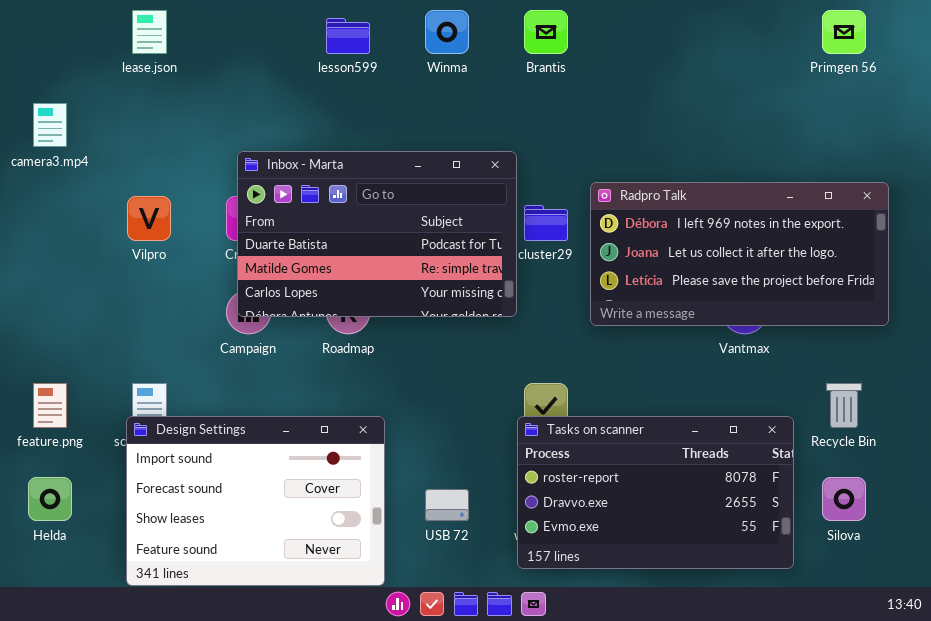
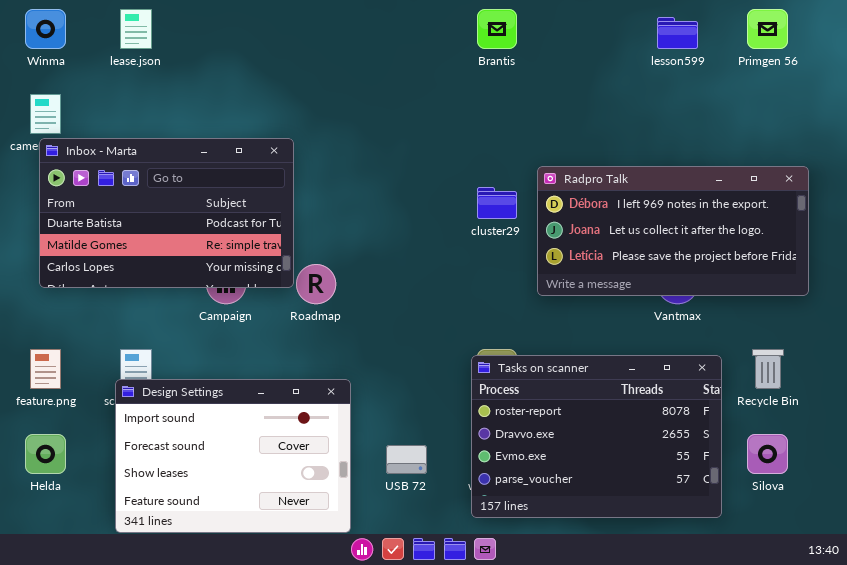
Winma: [425,10,469,54] -> [25,9,66,49], moved
lesson599: [326,18,370,54] -> [657,17,698,49], moved
Inbox - Marta: [237,151,517,317] -> [39,138,294,288], moved
Tasks on scanner: [517,416,794,569] -> [471,355,722,518], resized

